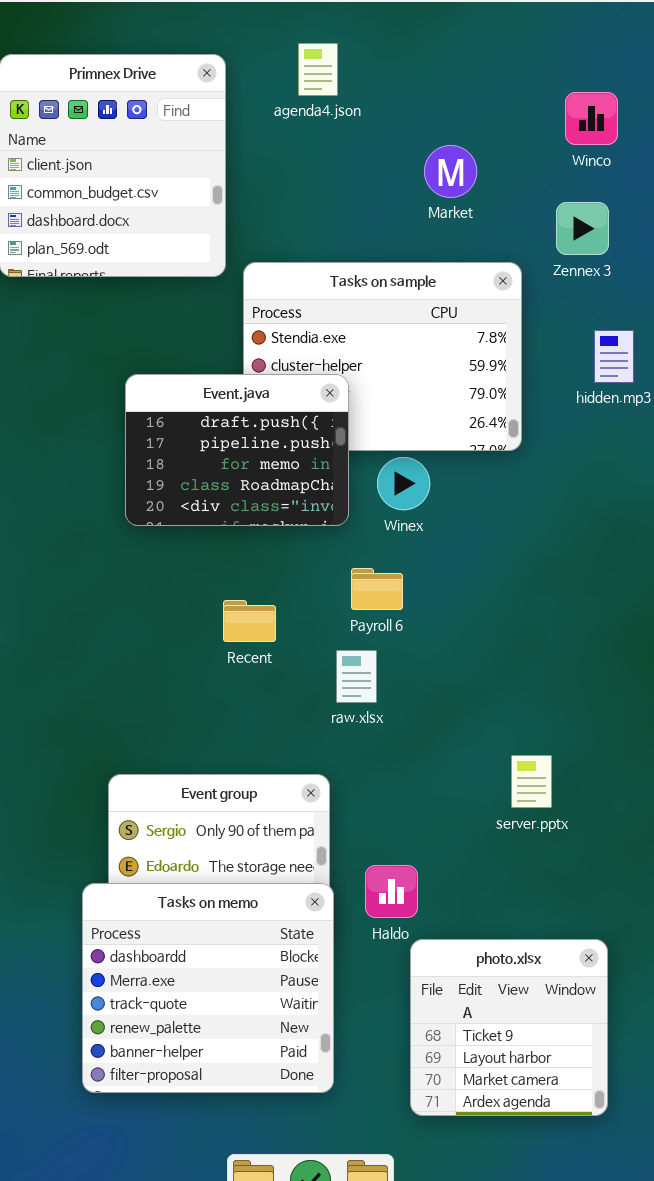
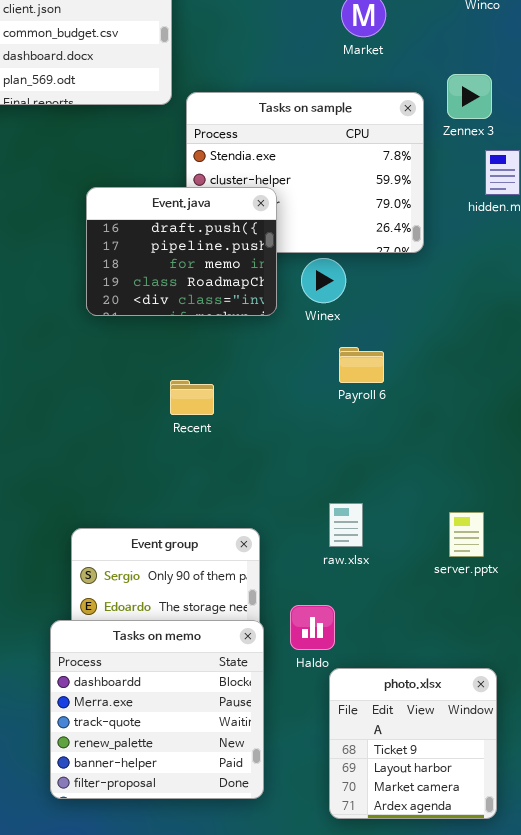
Zennex 3: [556,202,609,255] -> [447,74,492,119], moved
Payroll 6: [351,568,403,610] -> [339,347,384,383], moved
raw.xlsx: [336,650,377,703] -> [329,503,363,547], moved
server.pptx: [511,755,552,808] -> [449,512,484,557], moved

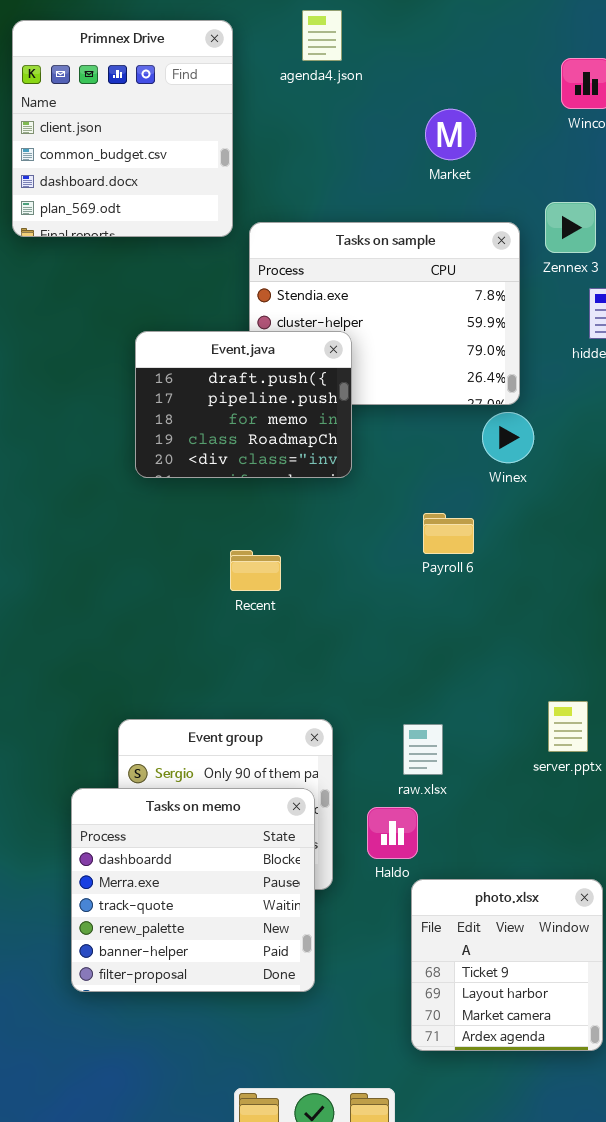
Winex: [301,258,346,303] -> [482,412,534,463], moved
raw.xlsx: [329,503,363,547] -> [403,724,443,775], moved
Tasks on memo: [50,620,264,799] -> [71,788,315,992], moved

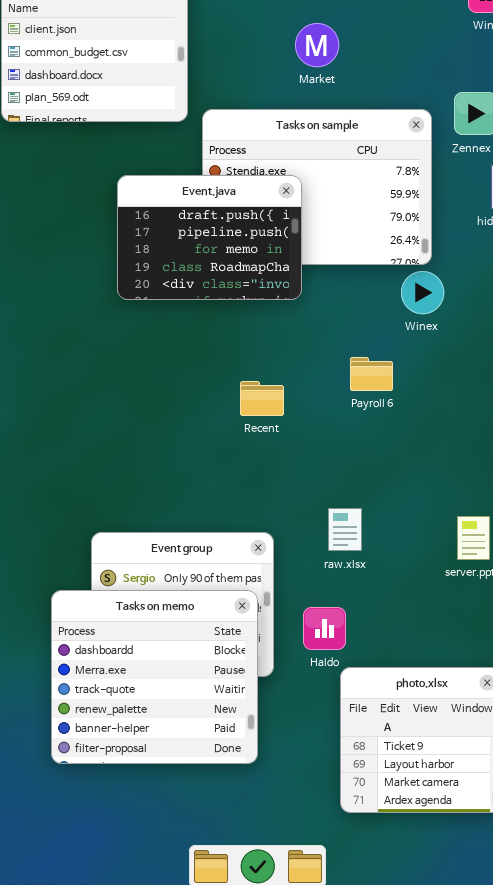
Market: [425,109,476,160] -> [295,23,339,67], moved
Event.java: [135,331,352,478] -> [117,175,302,300], moved
Recent: [230,550,281,591] -> [240,381,284,416], moved
raw.xlsx: [403,724,443,775] -> [328,508,362,551], moved

